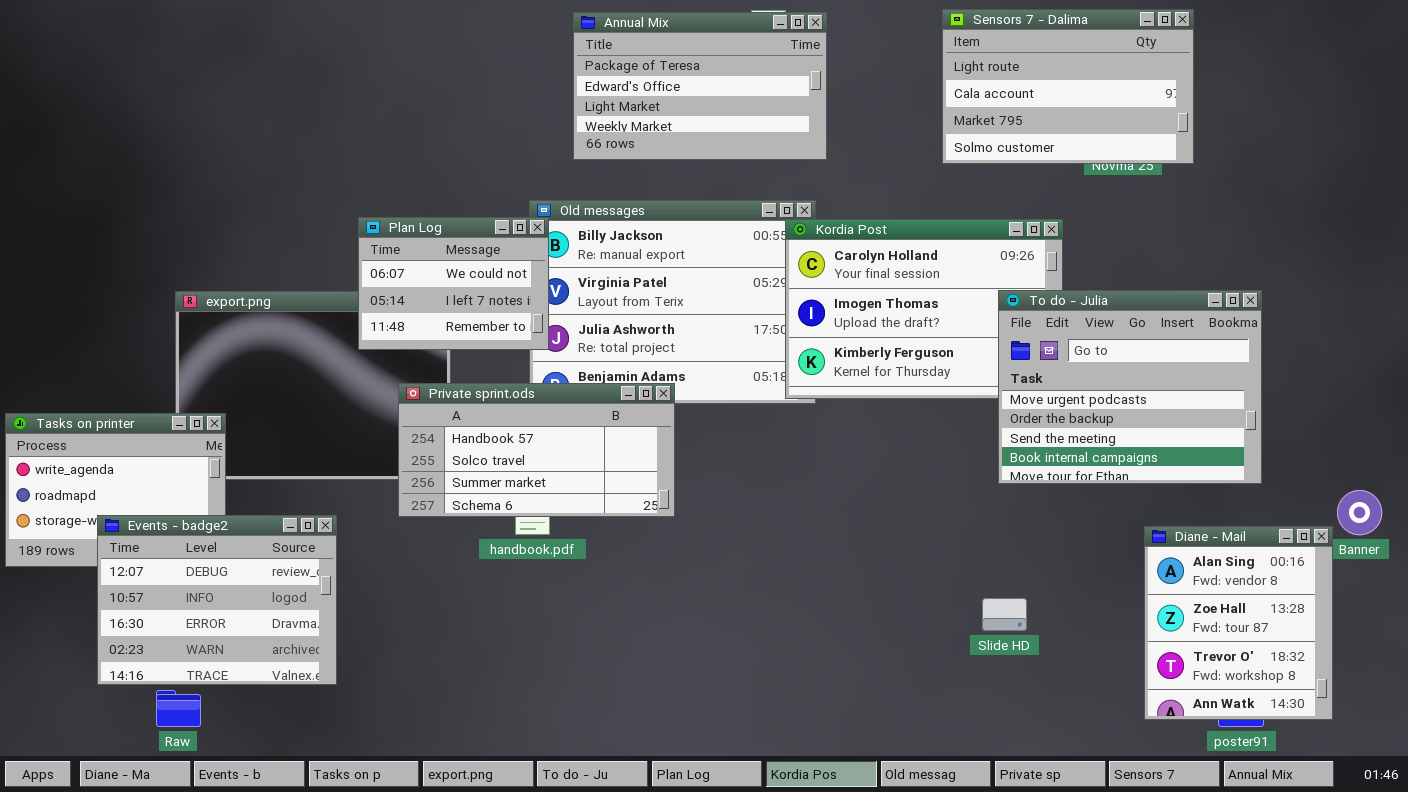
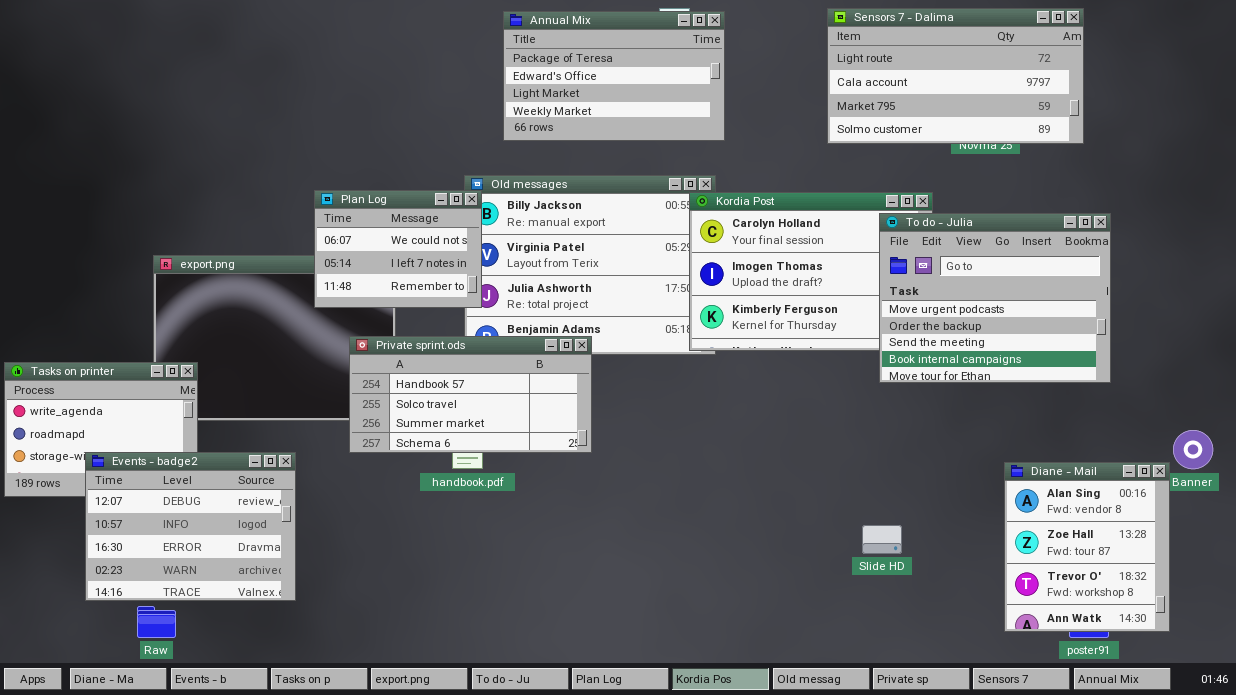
Sensors 7 - Dalima: [942,9,1194,164] -> [827,8,1084,144], resized
To do - Julia: [998,290,1262,484] -> [879,213,1111,383], moved

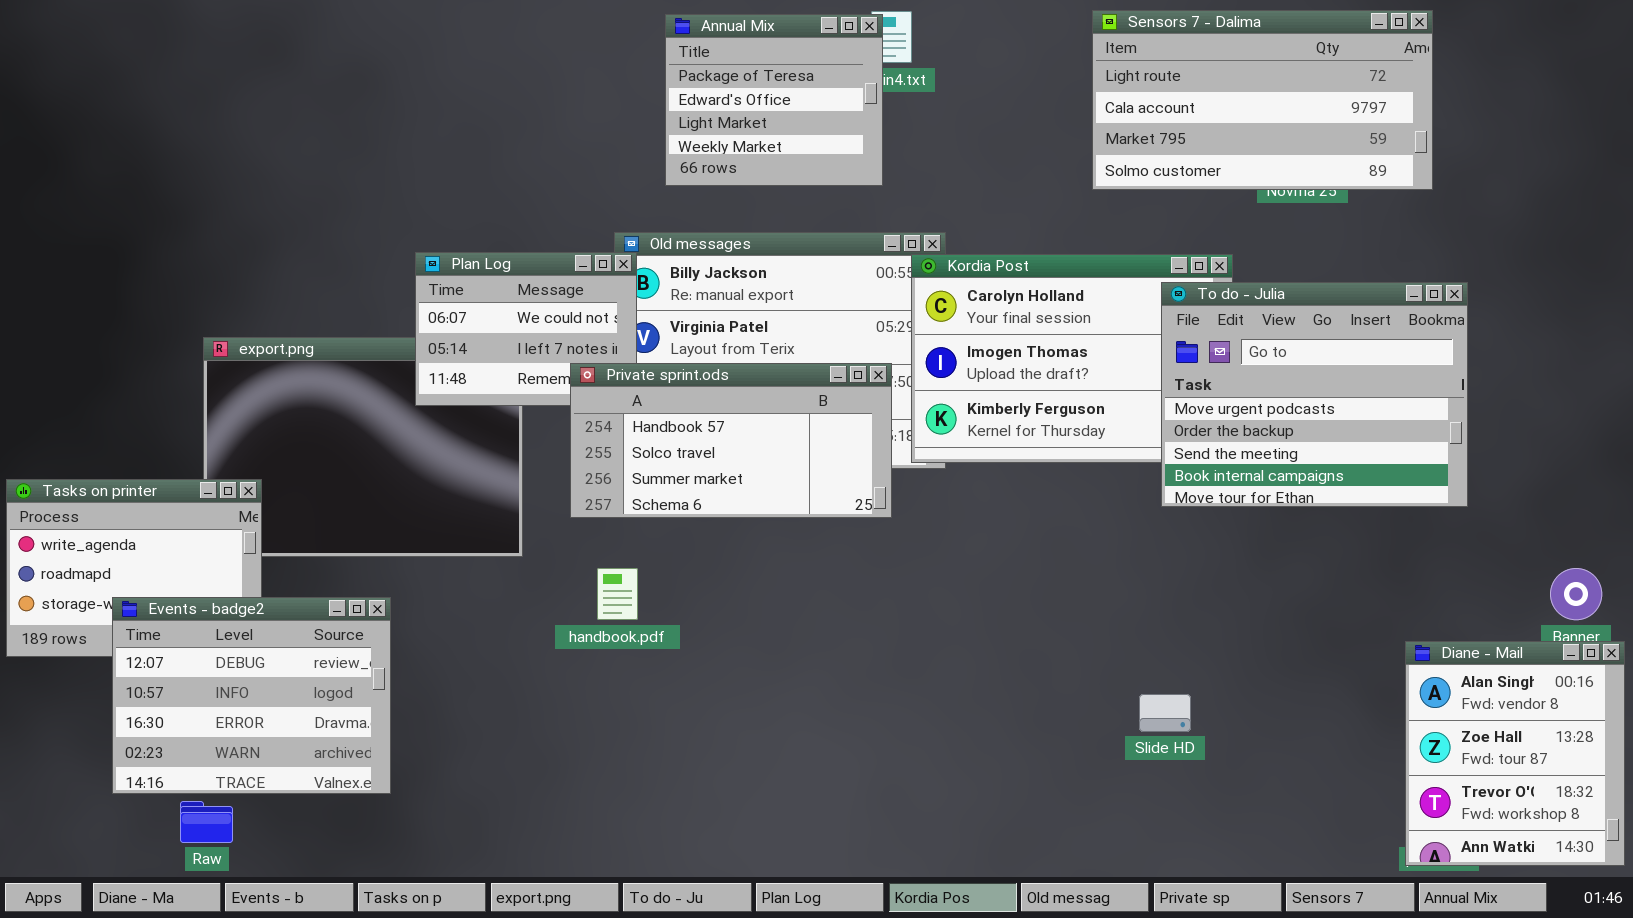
Annual Mix: [503,11,725,141] -> [665,14,883,186], resized
Private sprint.ods: [349,336,592,453] -> [570,363,892,518], moved
Diane - Mail: [1004,462,1170,632] -> [1405,641,1625,866], moved

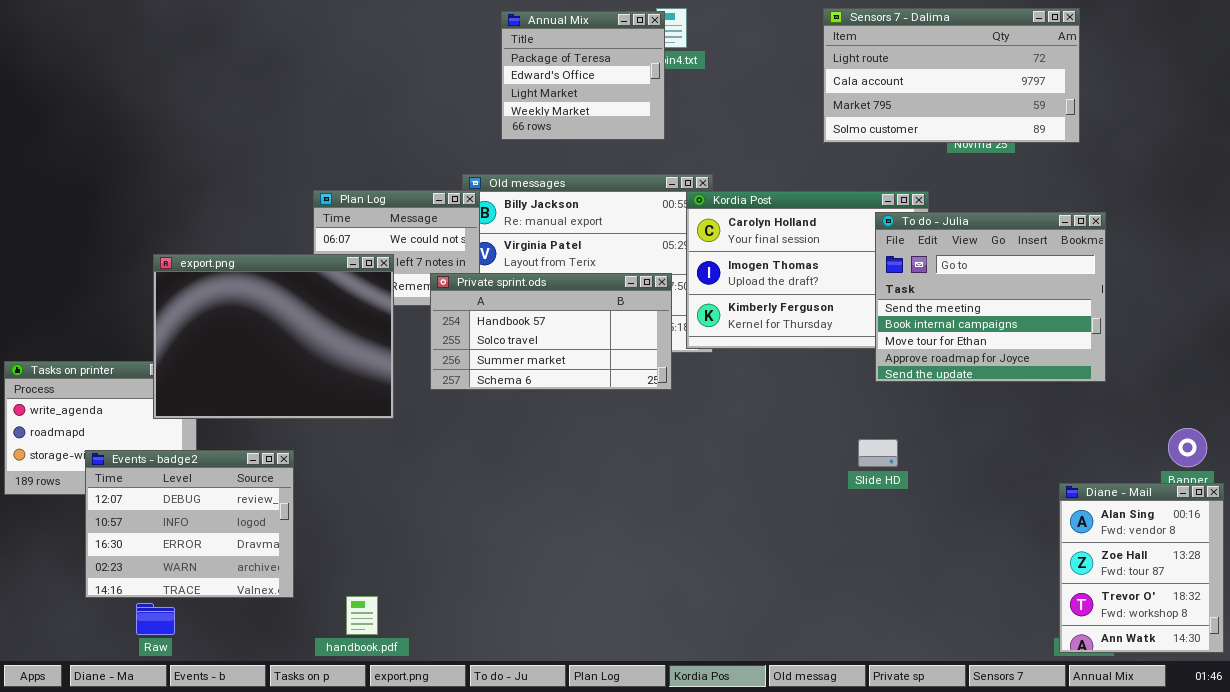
To do - Julia: [1161,282,1468,507] -> [875,212,1106,382], scrolled down 2 rows
export.png: [203,337,523,557] -> [153,254,394,419], raised
handbook.pdf: [597,568,638,620] -> [346,596,378,635], moved
Slide HD: [1139,694,1191,732] -> [858,439,898,467], moved

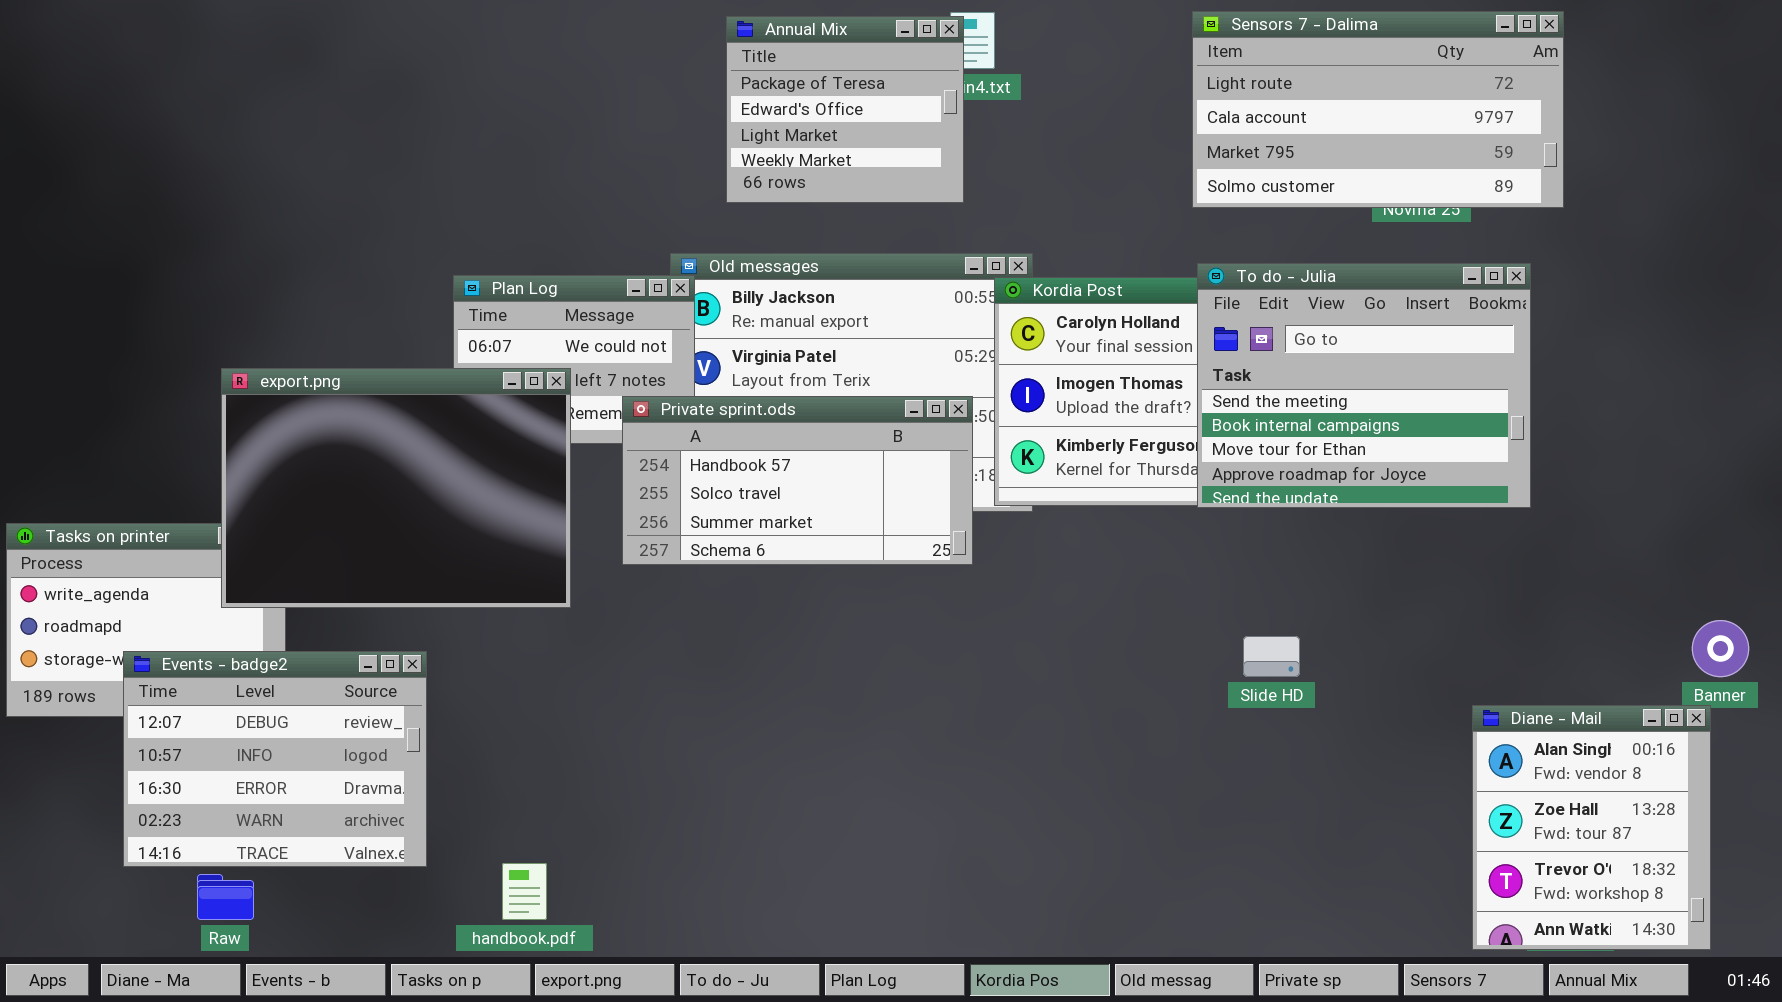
To do - Julia: [875,212,1106,382] -> [1197,263,1531,508], moved
Diane - Mail: [1059,483,1224,653] -> [1472,705,1711,950], moved

